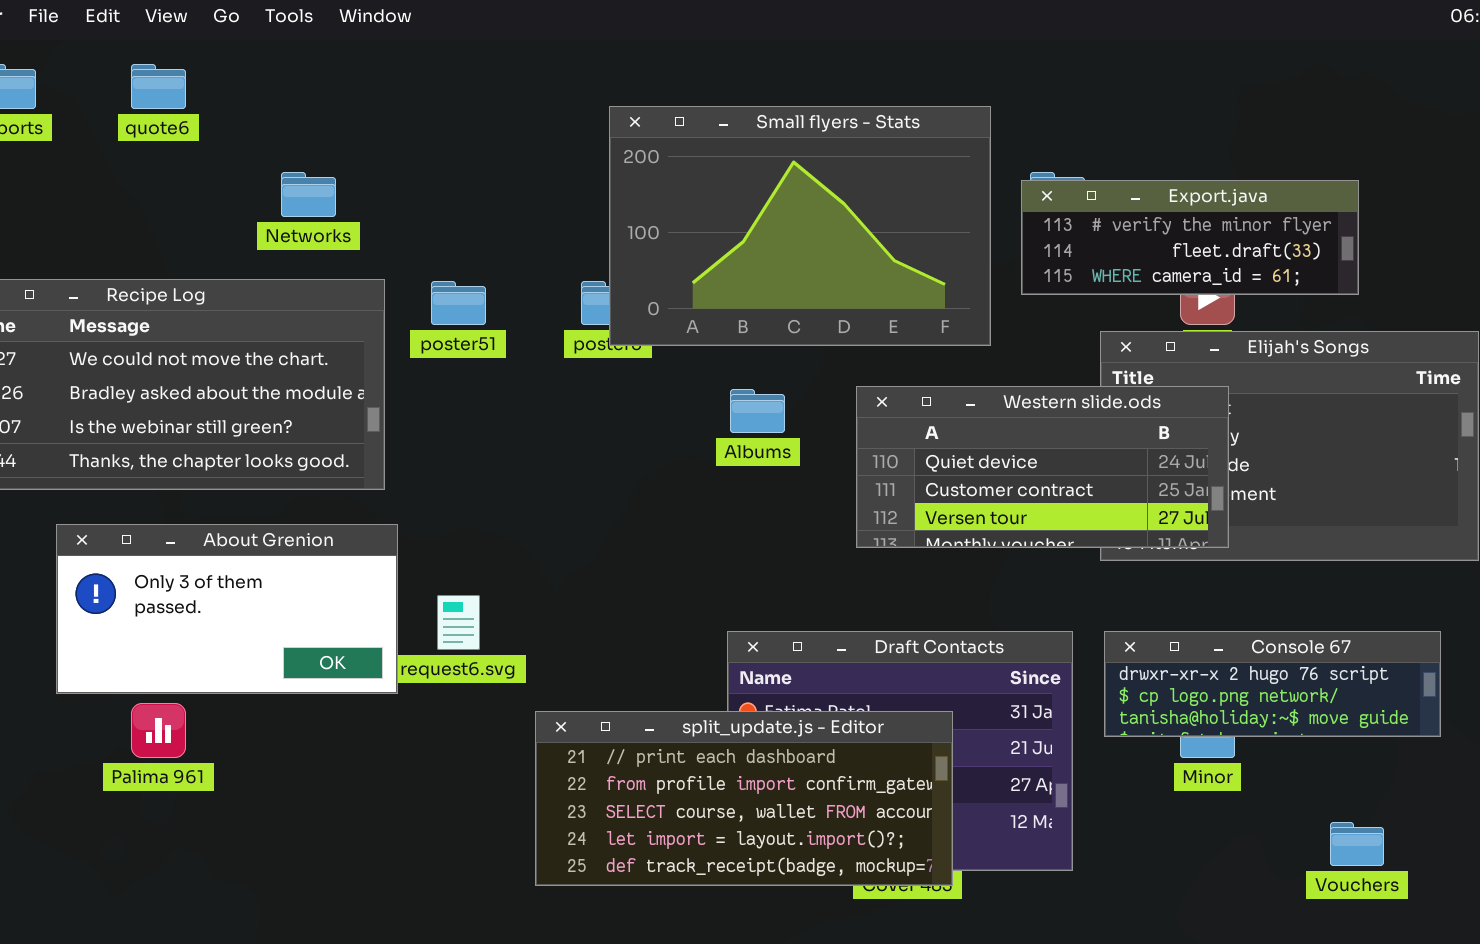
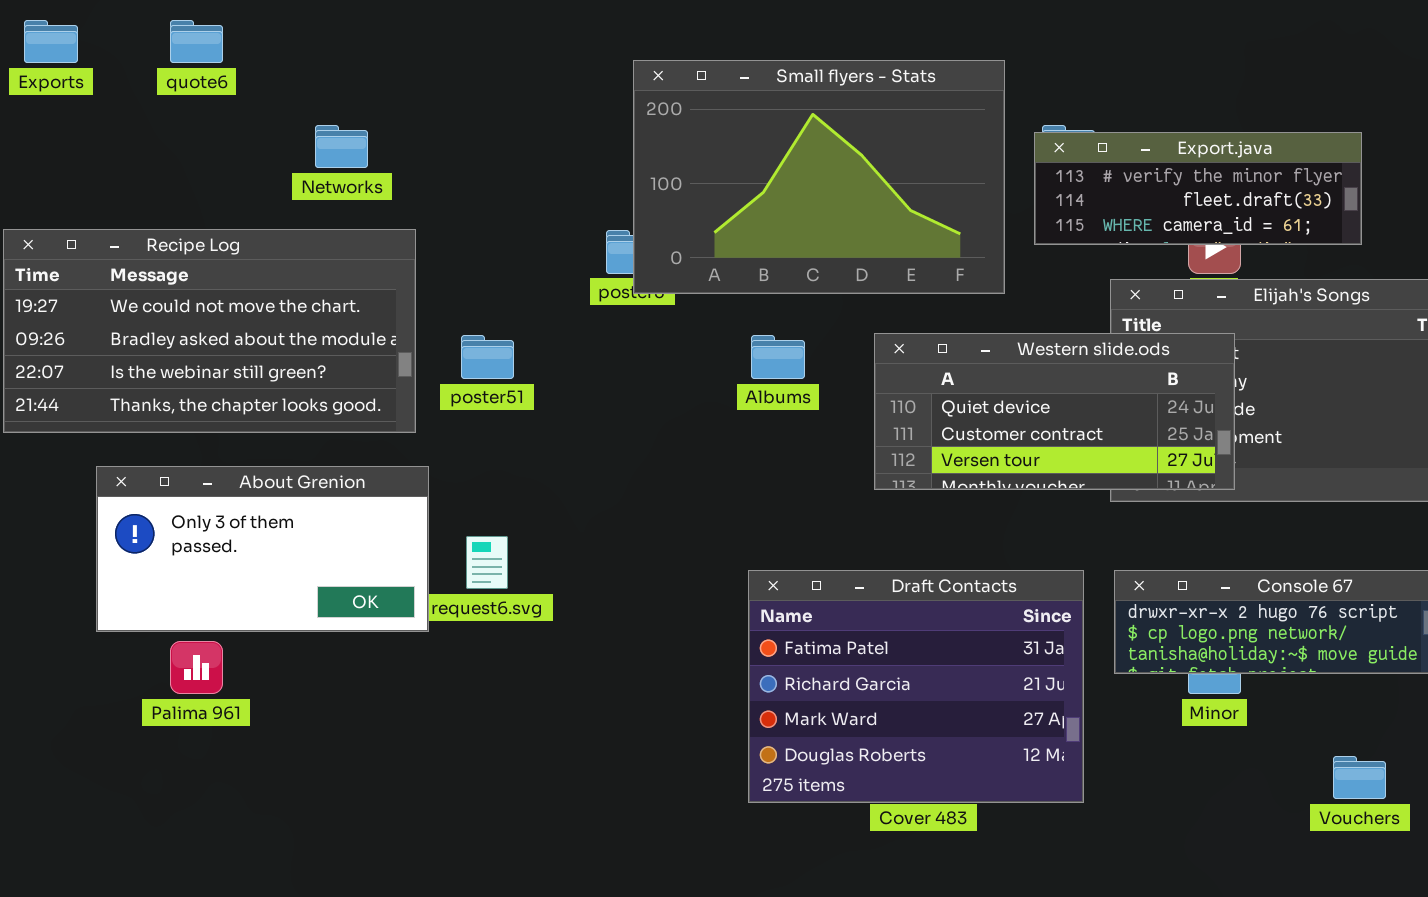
poster51: [431,281,486,325] -> [461,335,514,379], moved
split_update.js - Editor: [535,711,953,886] -> none, closed

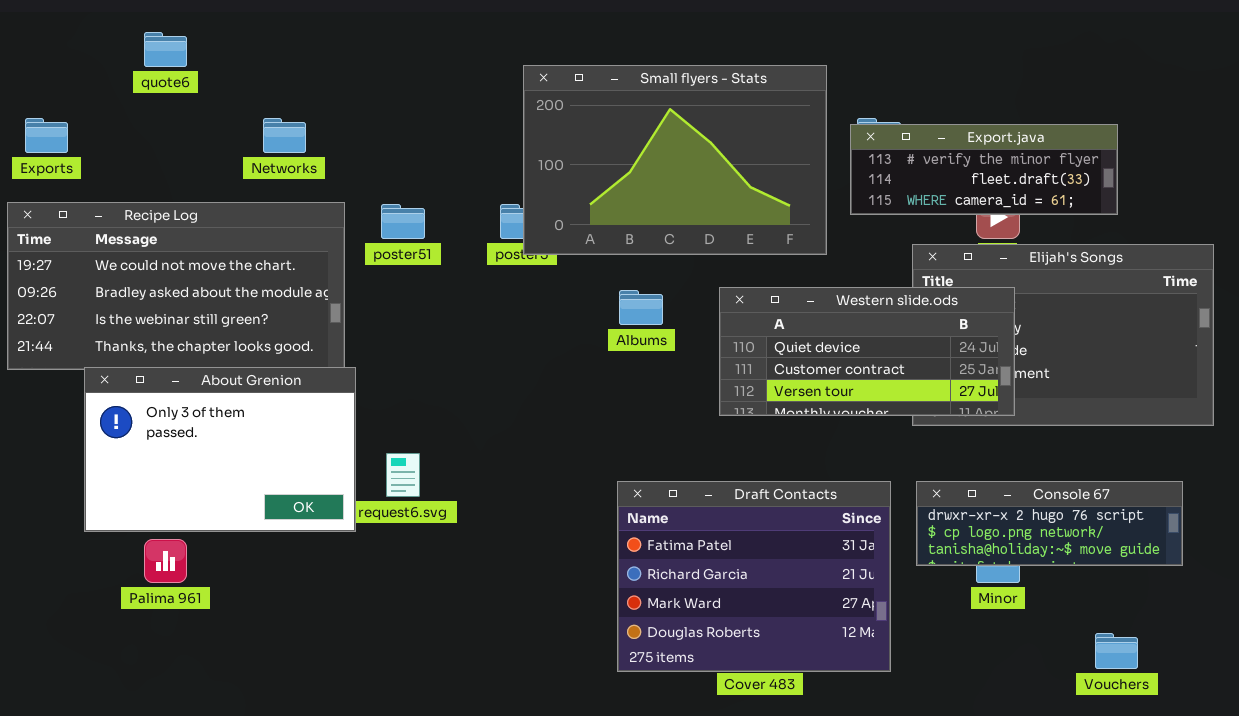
Exports: [24,20,78,63] -> [25,118,68,153], moved
poster51: [461,335,514,379] -> [381,204,425,239], moved
About Grenion: [96,466,429,632] -> [84,367,356,532], resized

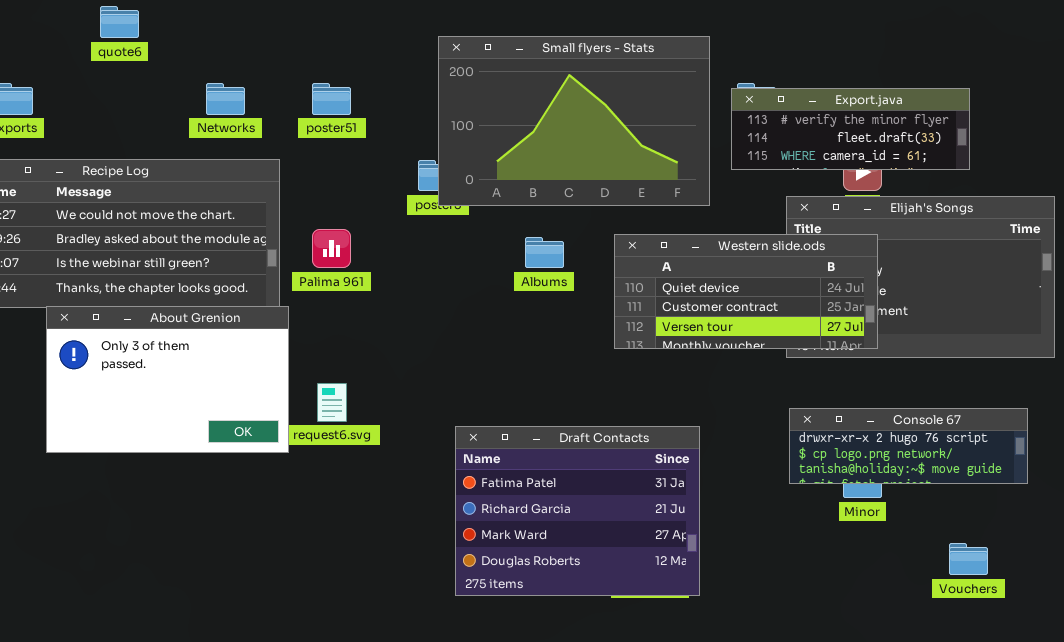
poster51: [381,204,425,239] -> [312,83,351,115], moved
Draft Contacts: [617,481,891,672] -> [455,426,700,596], moved
Palima 961: [144,539,187,583] -> [312,229,351,268], moved

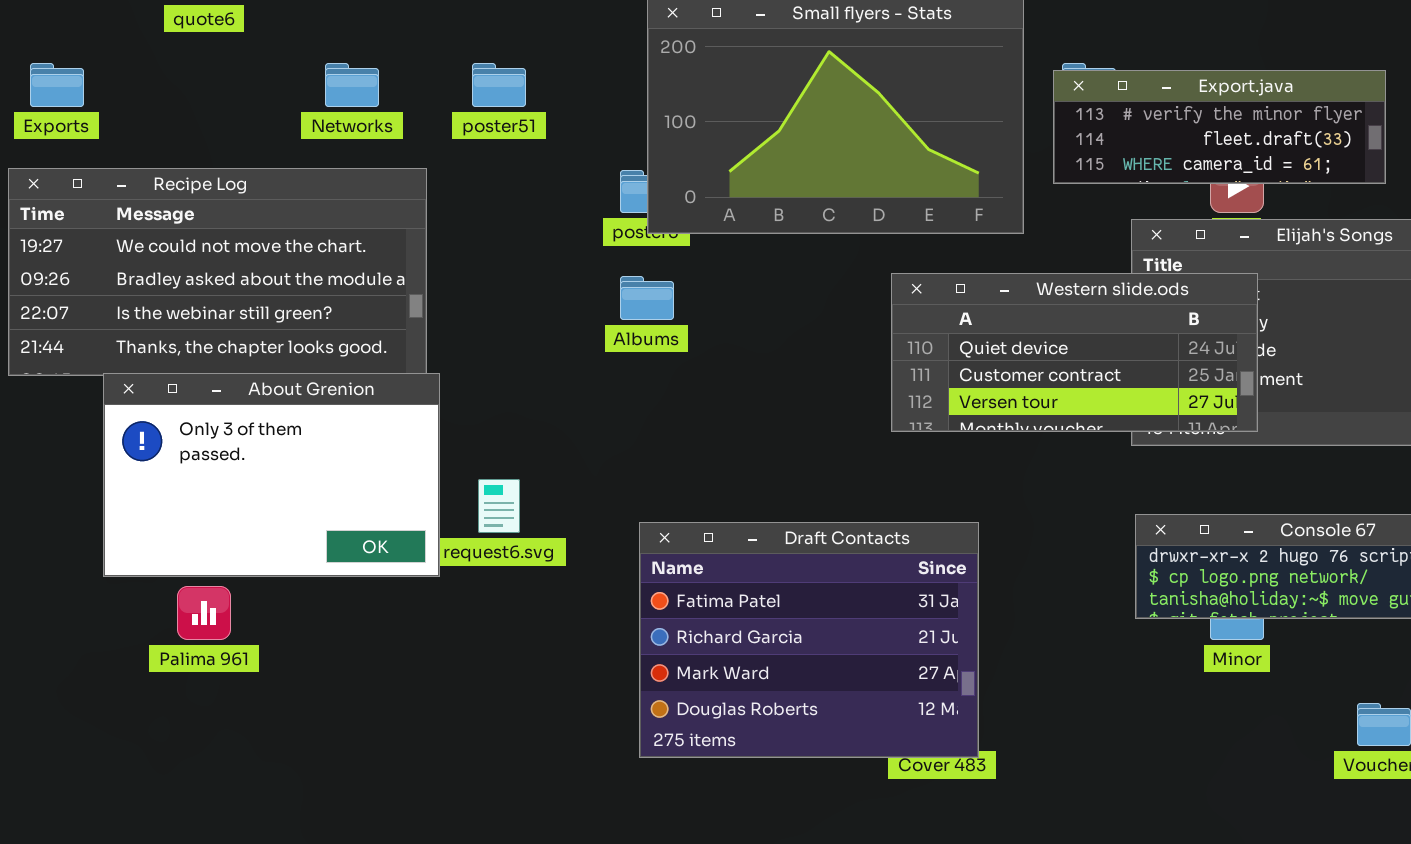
Palima 961: [312,229,351,268] -> [177,586,231,640], moved
Albums: [525,237,564,268] -> [620,276,674,320], moved
Draft Contacts: [455,426,700,596] -> [639,522,979,758], moved

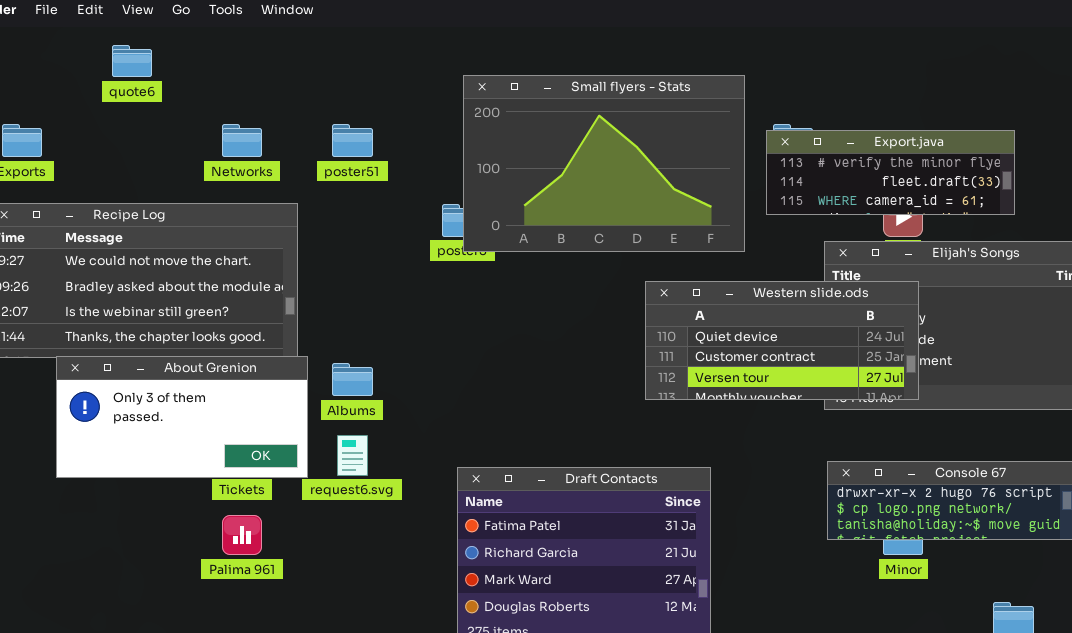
Albums: [620,276,674,320] -> [332,363,373,396], moved
About Grenion: [103,373,440,577] -> [56,356,308,478], resized
Palima 961: [177,586,231,640] -> [222,515,262,555], moved

